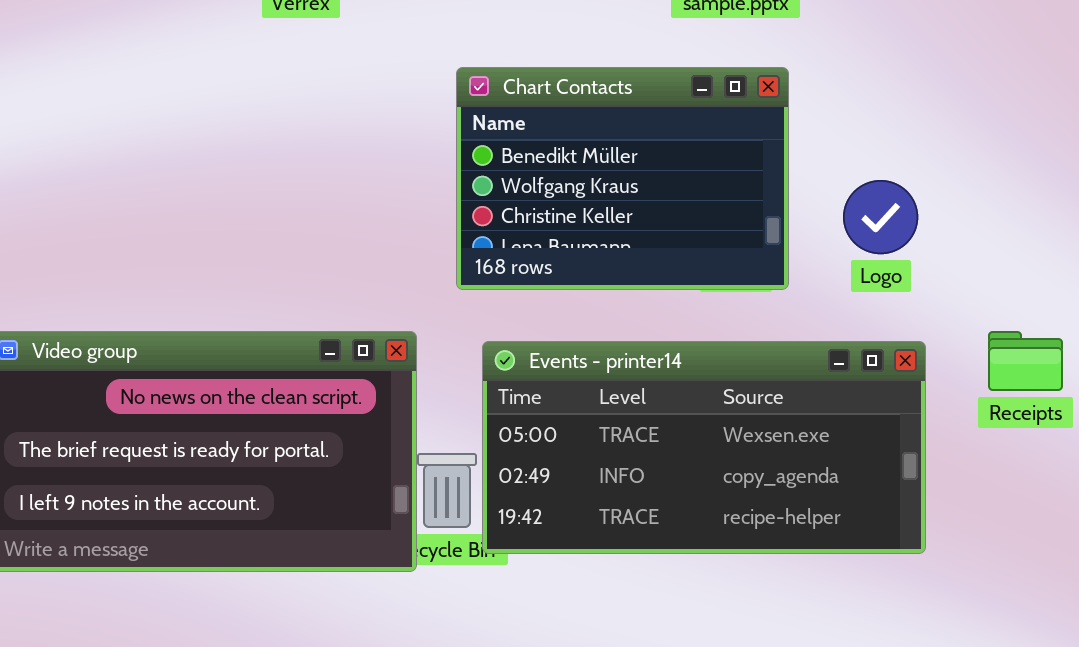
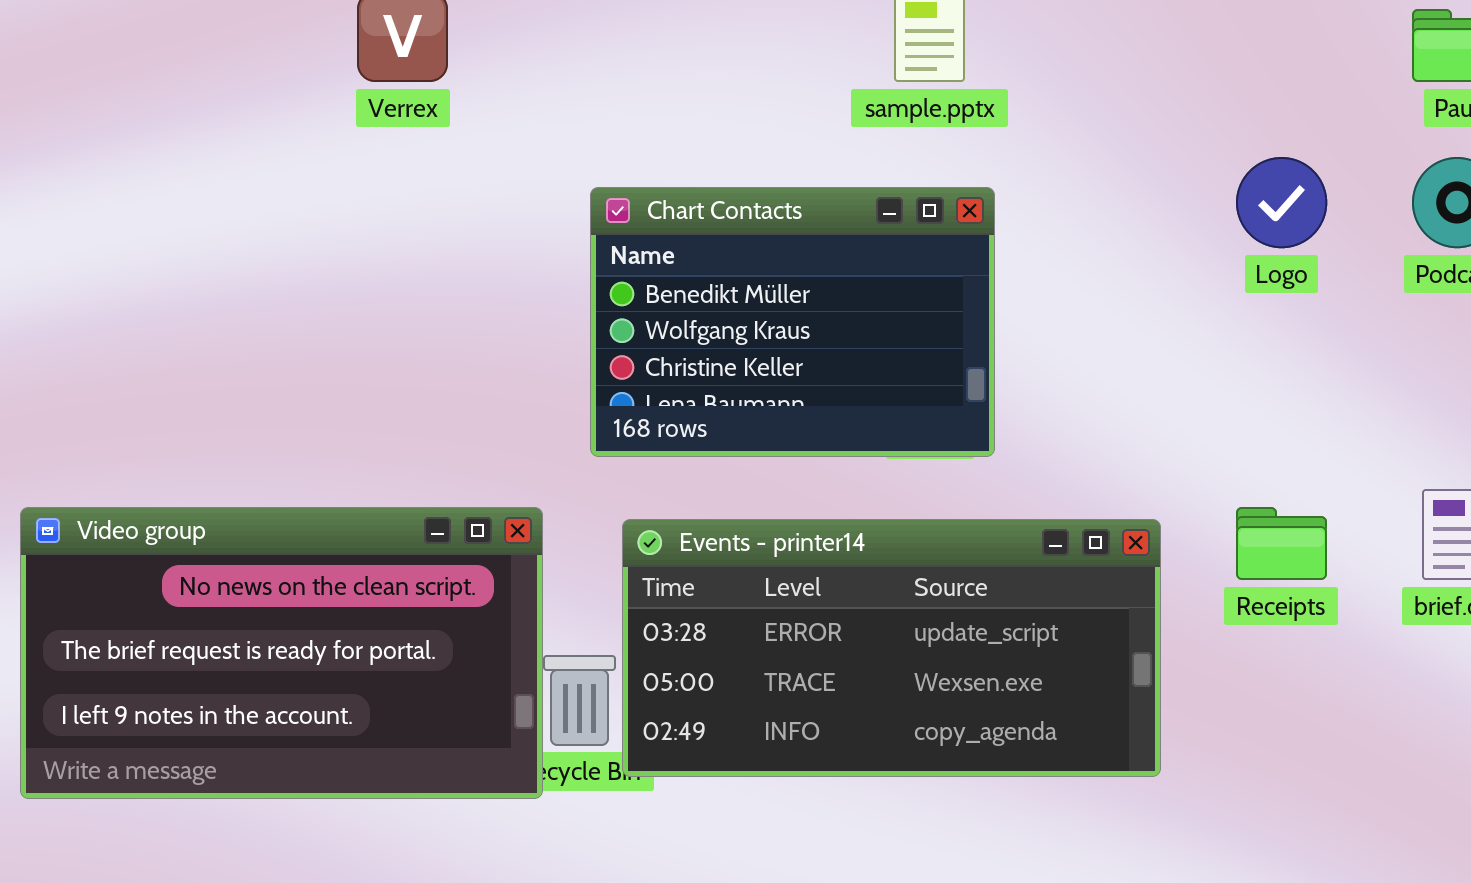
Logo: [843,180,918,254] -> [1236,157,1327,248], moved
Events - printer14: [482,341,926,554] -> [622,519,1161,777], scrolled up 1 row

